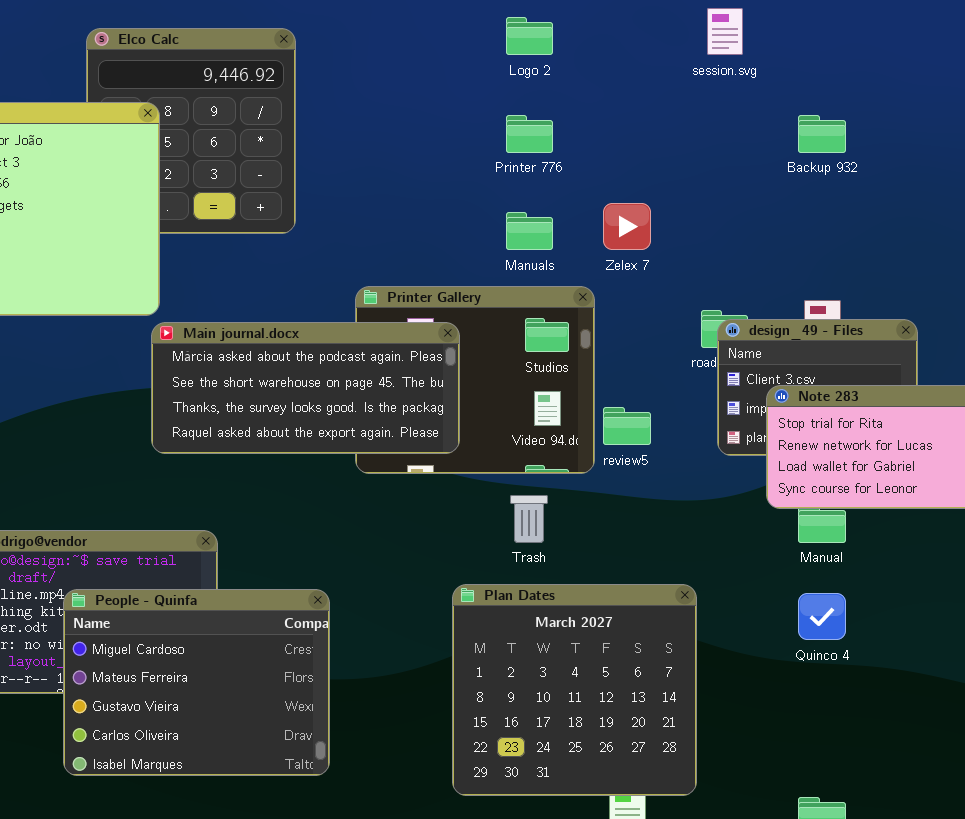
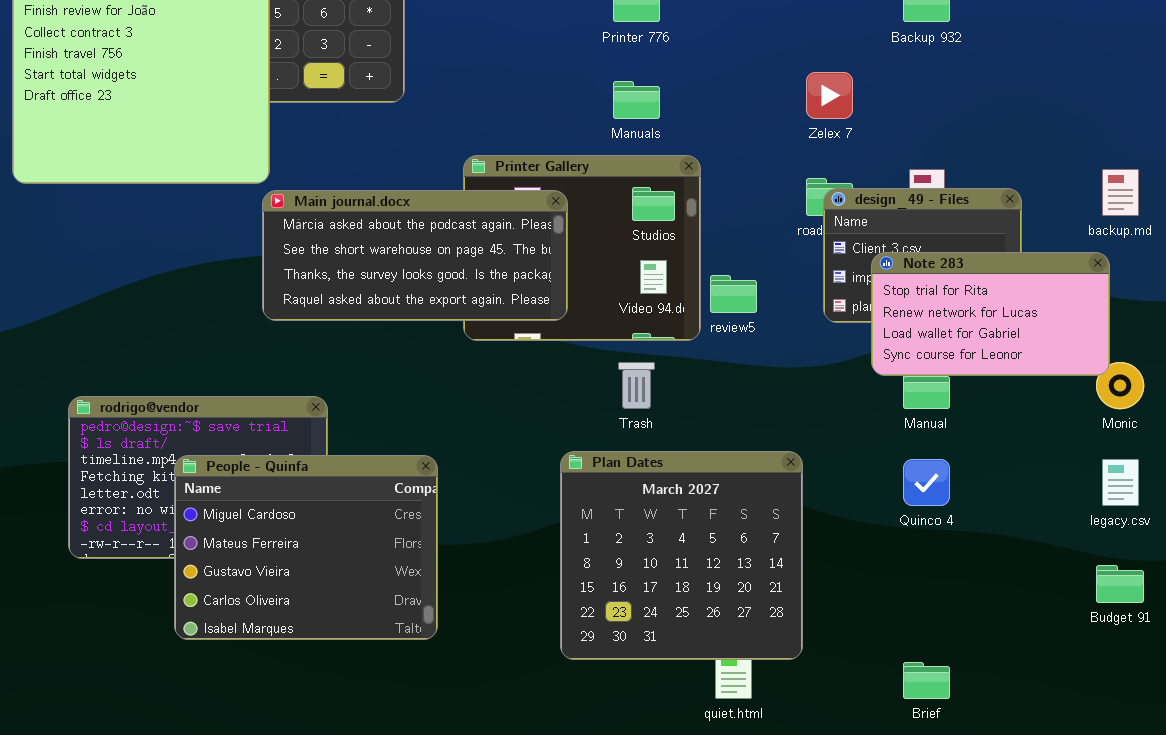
Zelex 7: [603,203,651,250] -> [806,72,853,119], moved

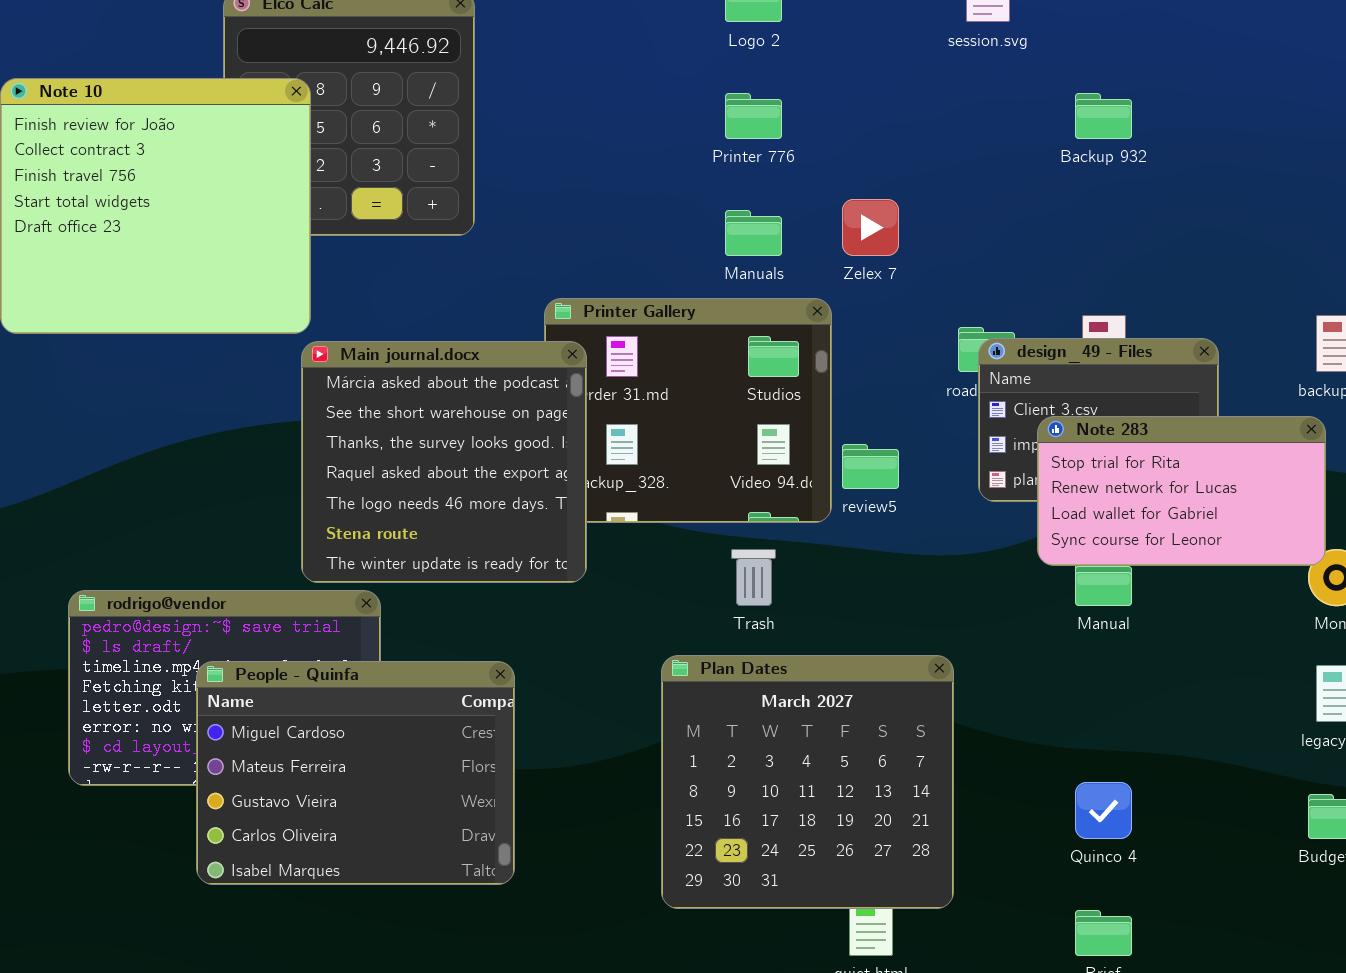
Zelex 7: [806,72,853,119] -> [842,199,899,256], moved
Main journal.docx: [262,190,568,321] -> [301,341,587,583], resized
Quinco 4: [903,459,950,506] -> [1075,782,1132,839], moved

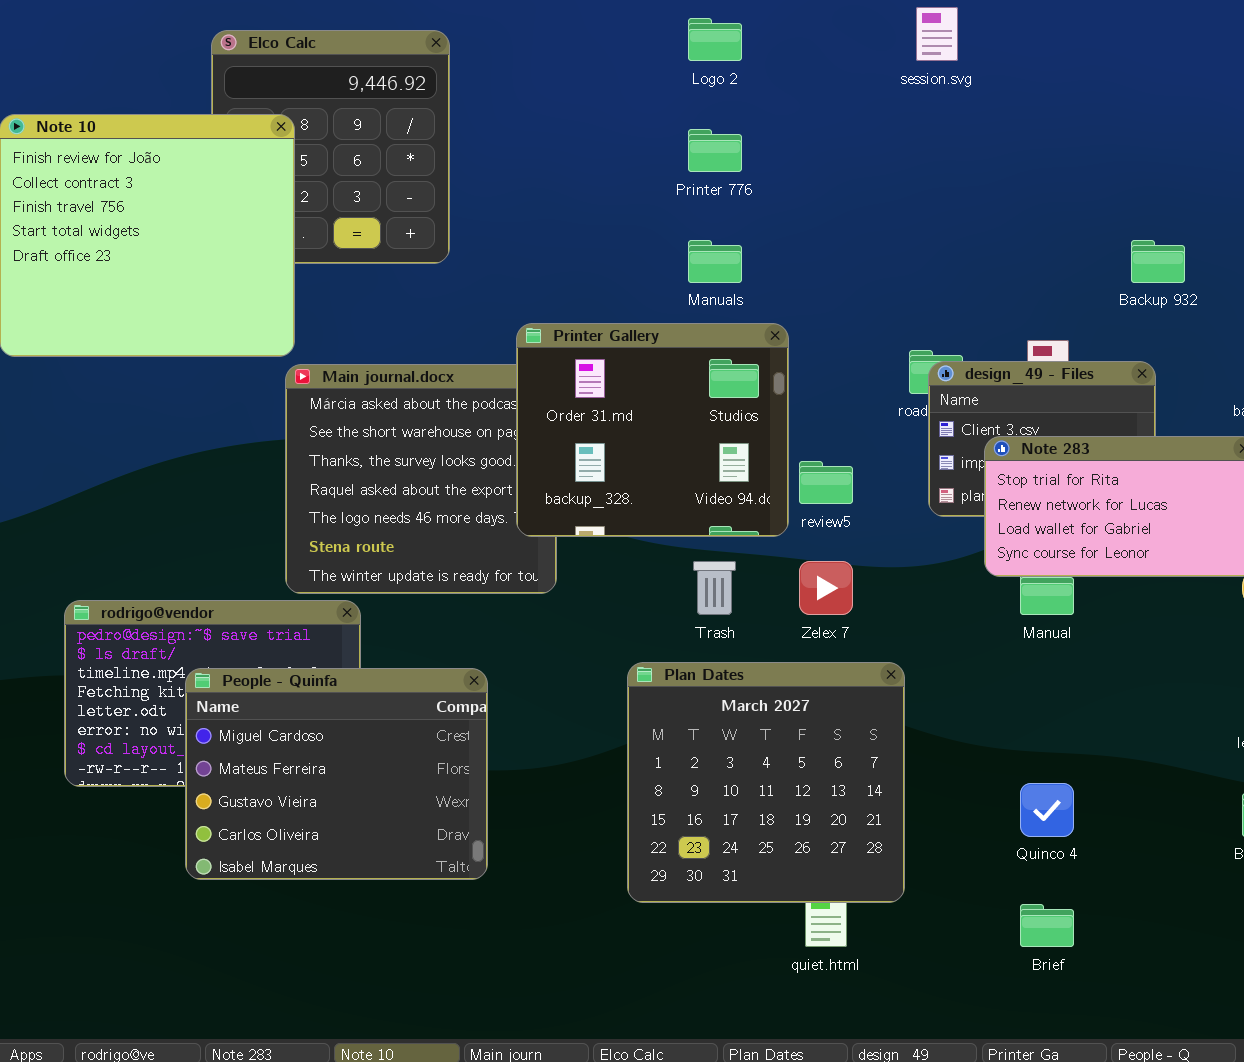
Backup 932: [1075,93,1132,139] -> [1131,240,1185,283], moved
Zelex 7: [842,199,899,256] -> [799,561,853,615], moved
Printer Gallery: [544,298,832,523] -> [516,323,789,537], raised

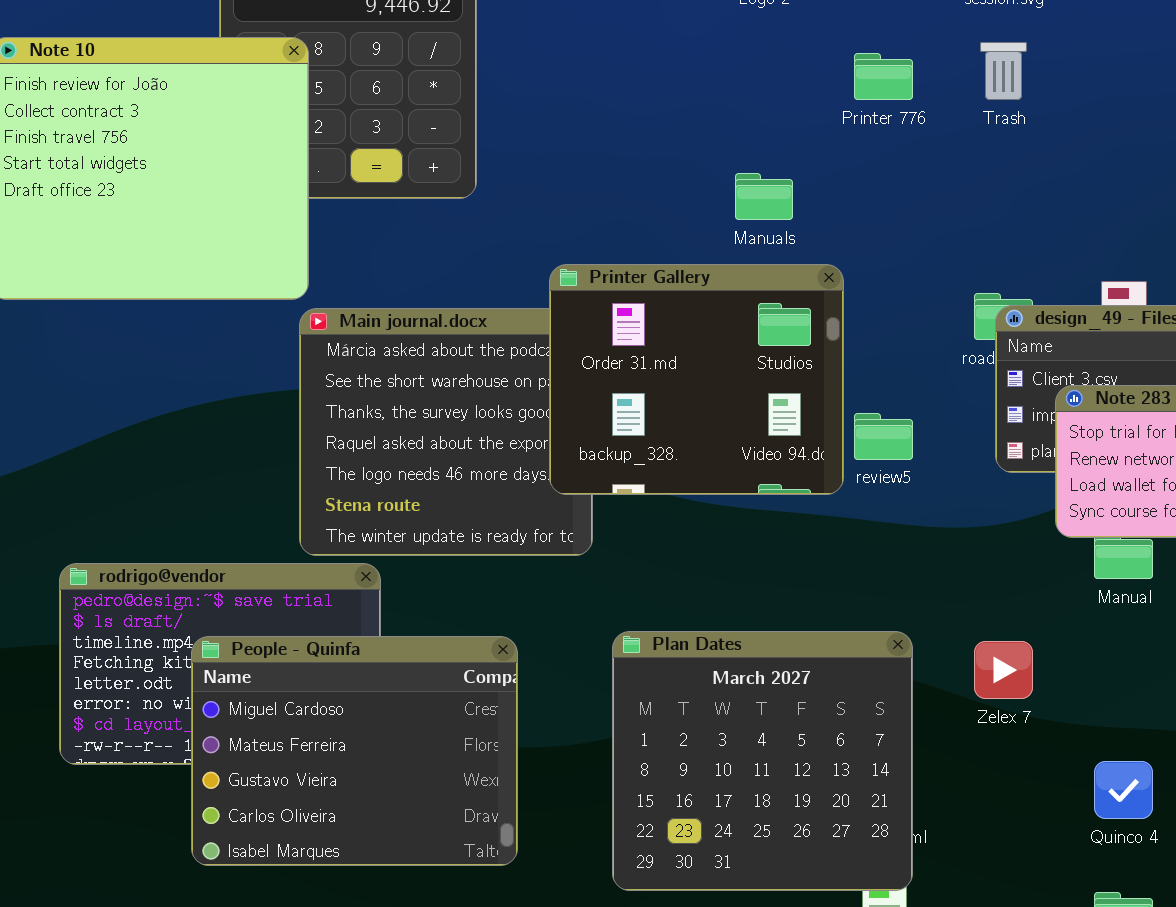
Printer 776: [688,129,742,172] -> [854,53,913,100], moved
Trash: [693,561,736,615] -> [980,42,1027,100], moved
Zelex 7: [799,561,853,615] -> [974,641,1033,699], moved
Plan Dates: [627,662,905,903] -> [612,631,913,891], moved

